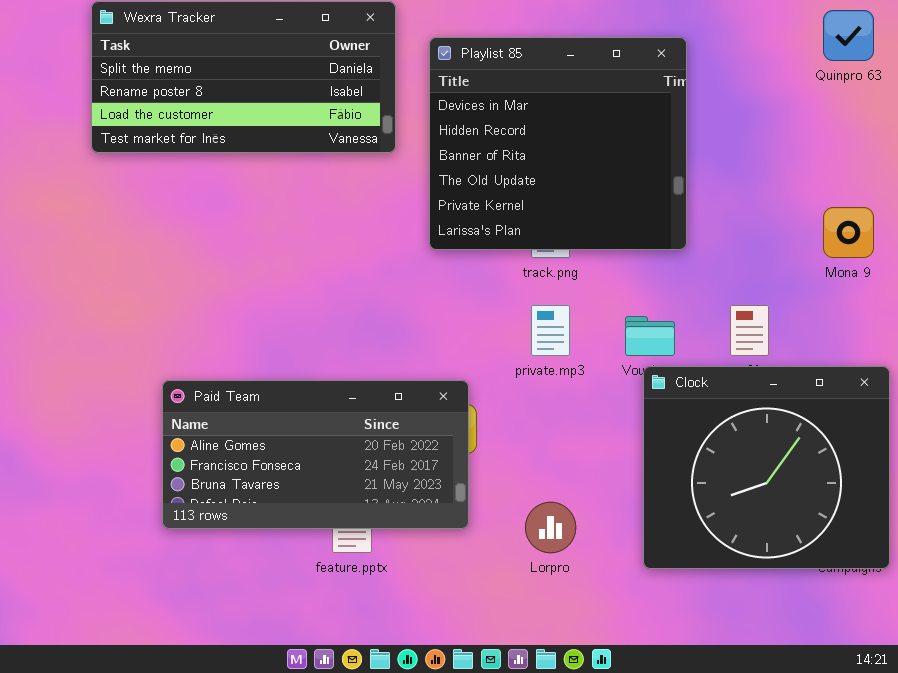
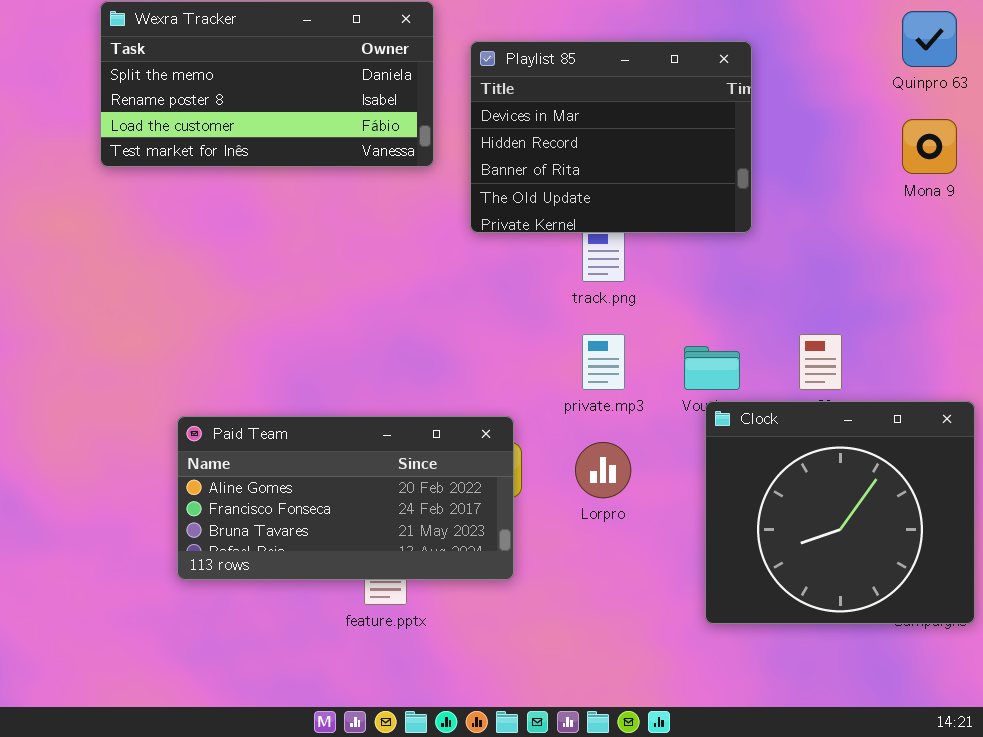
Playlist 85: [429,37,687,250] -> [470,41,752,233], resized
Mona 9: [823,207,874,258] -> [902,119,957,174], moved
Lorpro: [525,502,576,553] -> [575,442,631,498], moved

